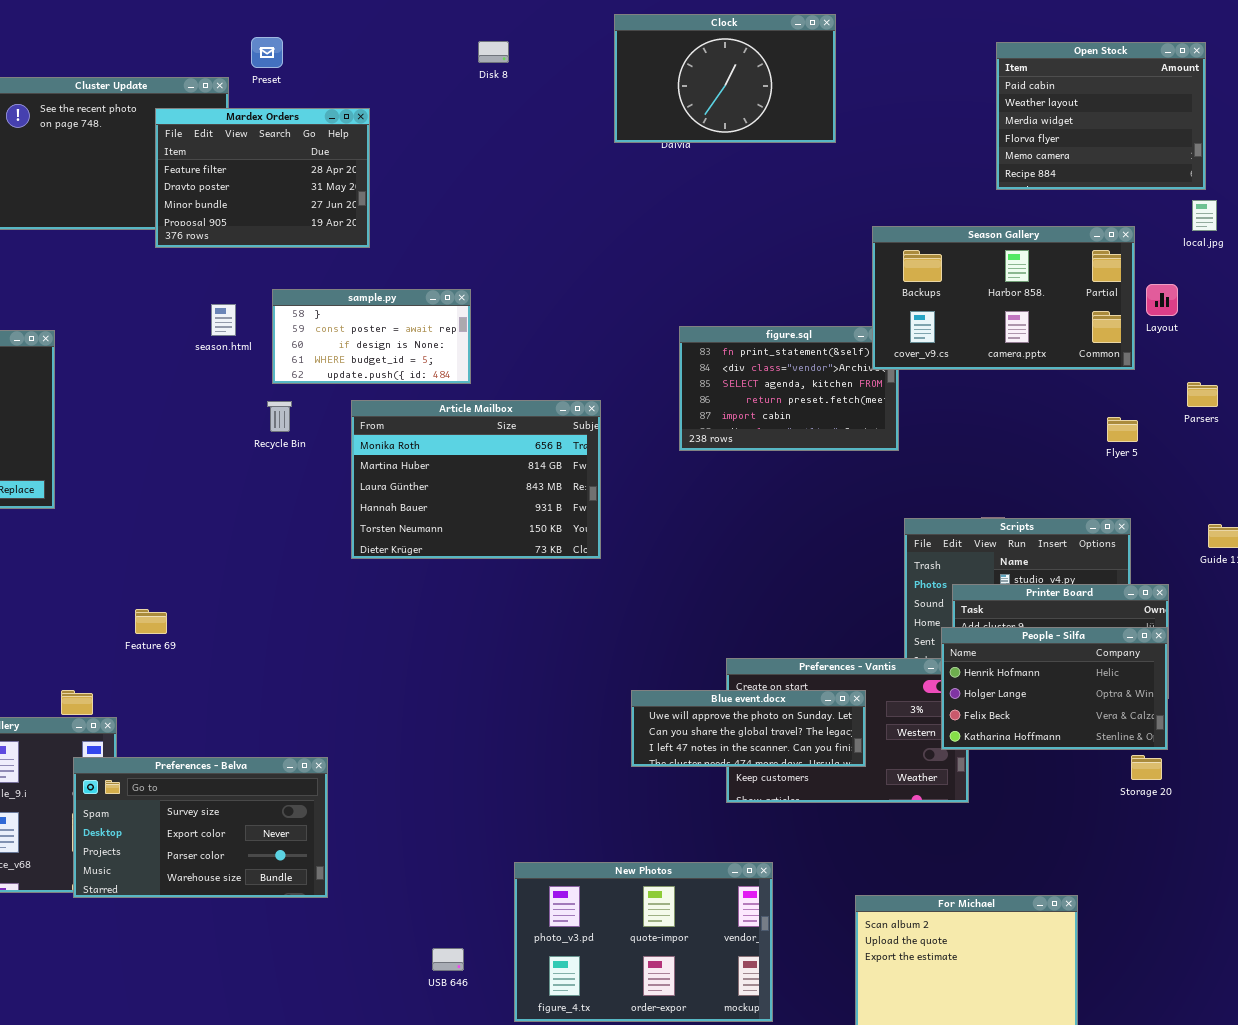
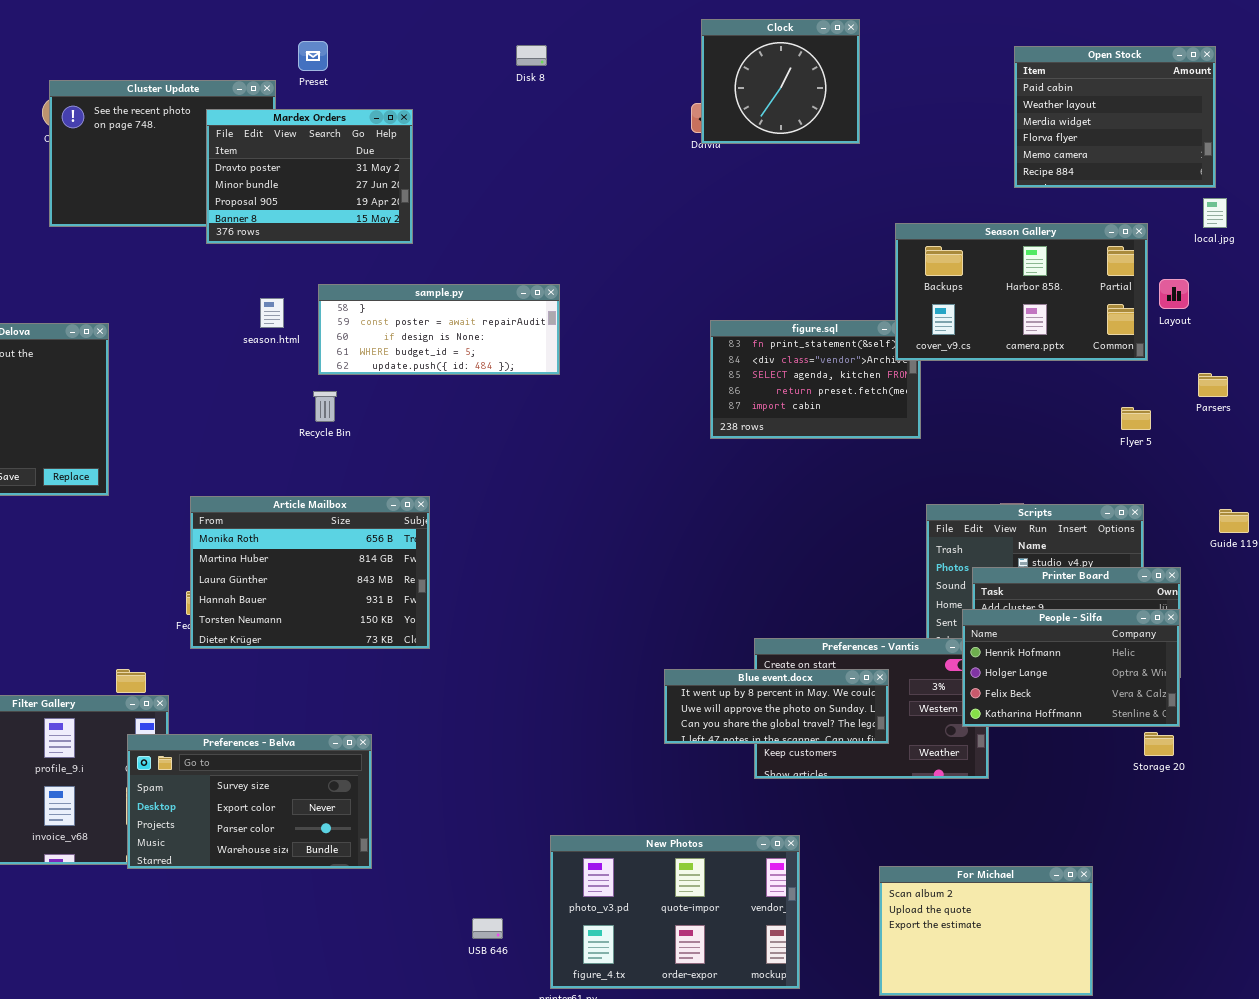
Clock: [614,14,836,143] -> [701,19,860,144], resized
Mardex Orders: [155,108,370,248] -> [206,109,413,244], scrolled down 1 row
sample.py: [272,289,471,384] -> [318,284,560,375], resized
Article Mailbox: [351,400,601,559] -> [190,496,430,649], moved
Blue event.docx: [631,690,866,767] -> [664,669,889,744], scrolled up 1 row

